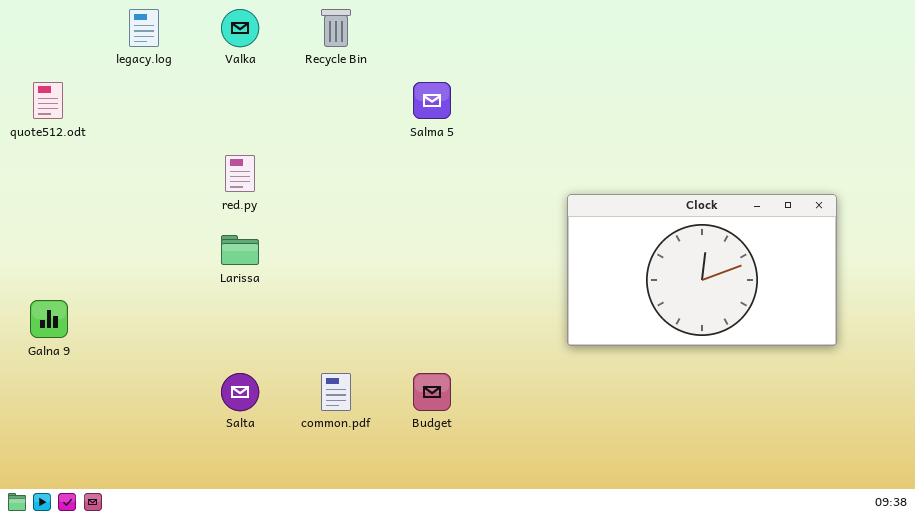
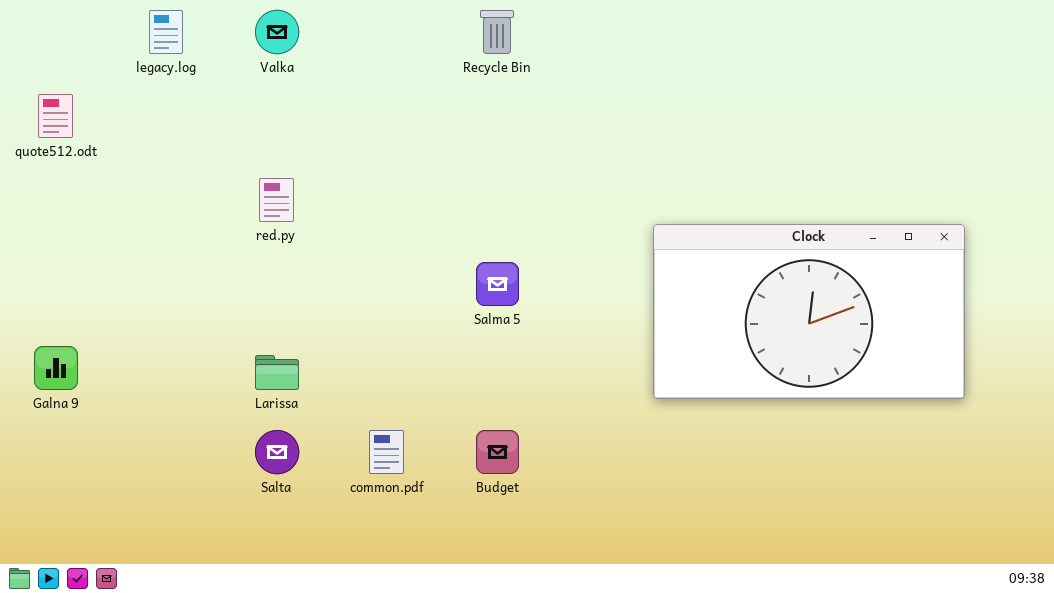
Recycle Bin: [321,9,351,47] -> [480,10,514,54], moved
Salma 5: [413,82,451,119] -> [476,262,519,306], moved
Larissa: [221,235,259,265] -> [255,355,299,390], moved

